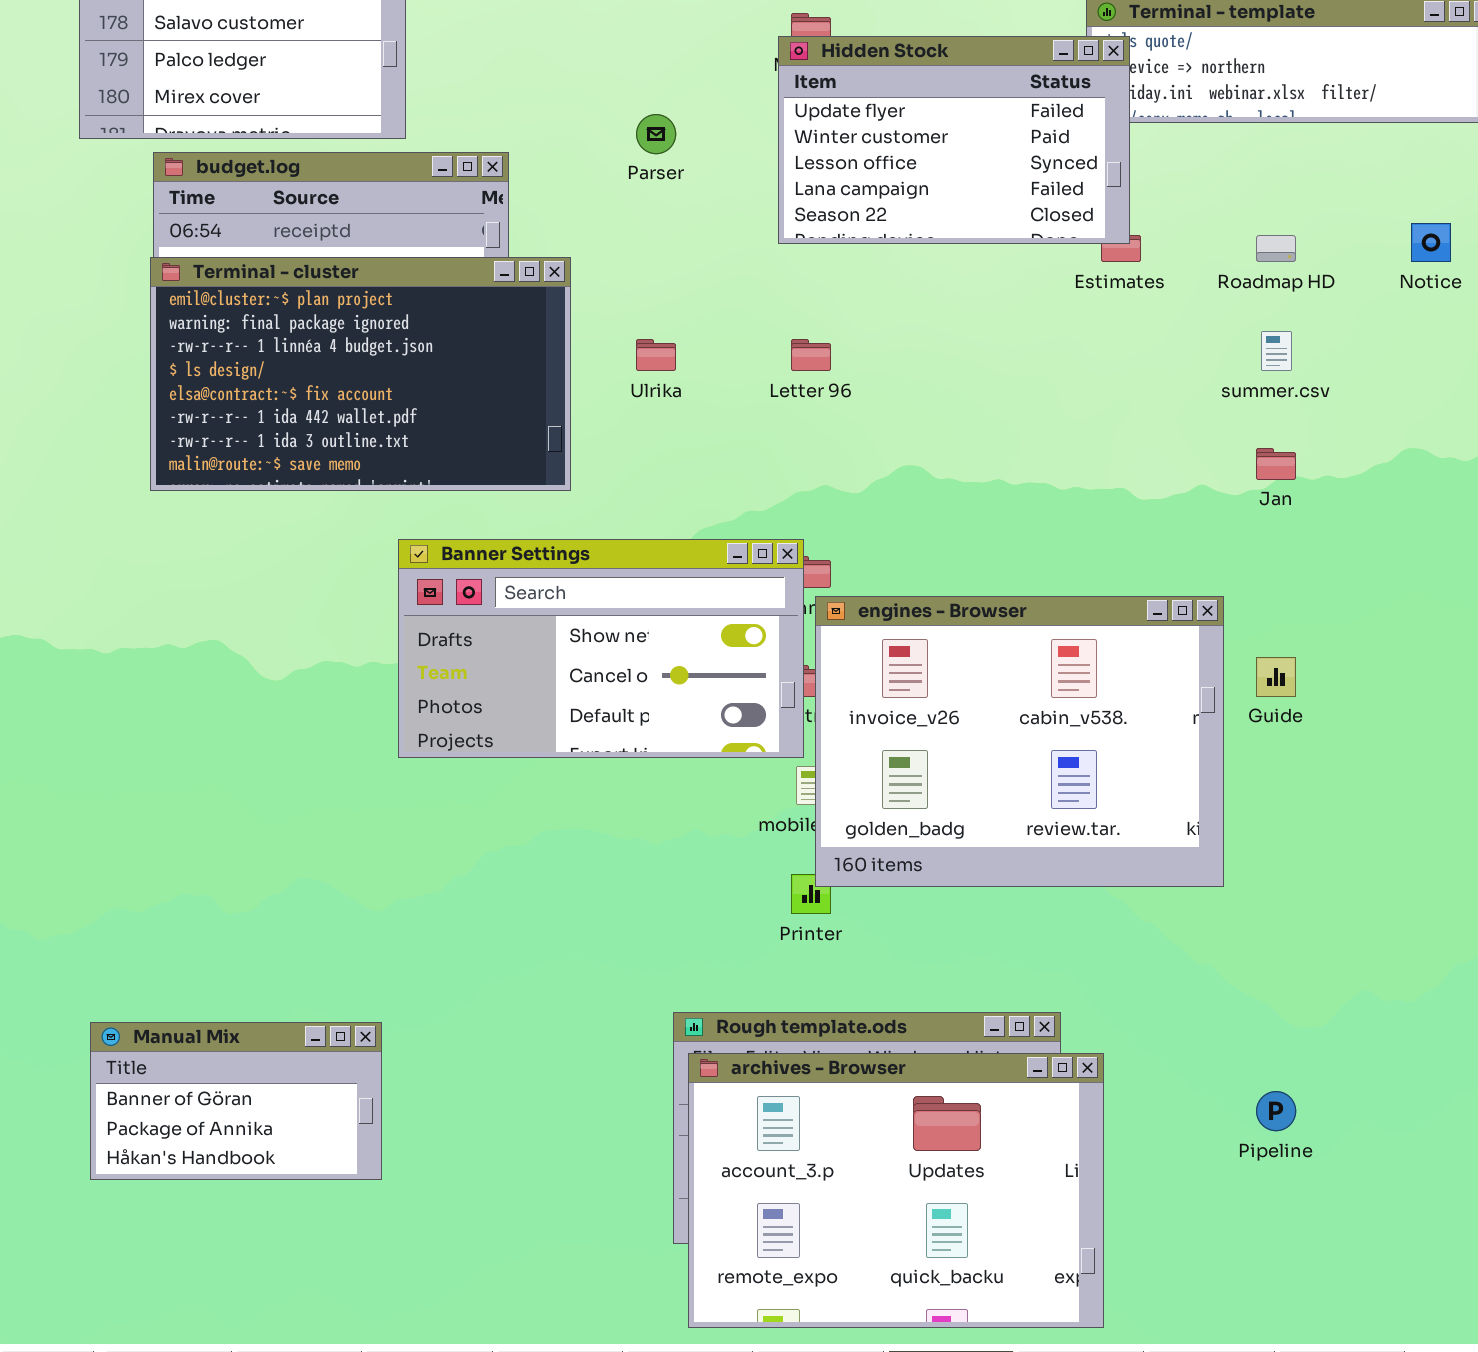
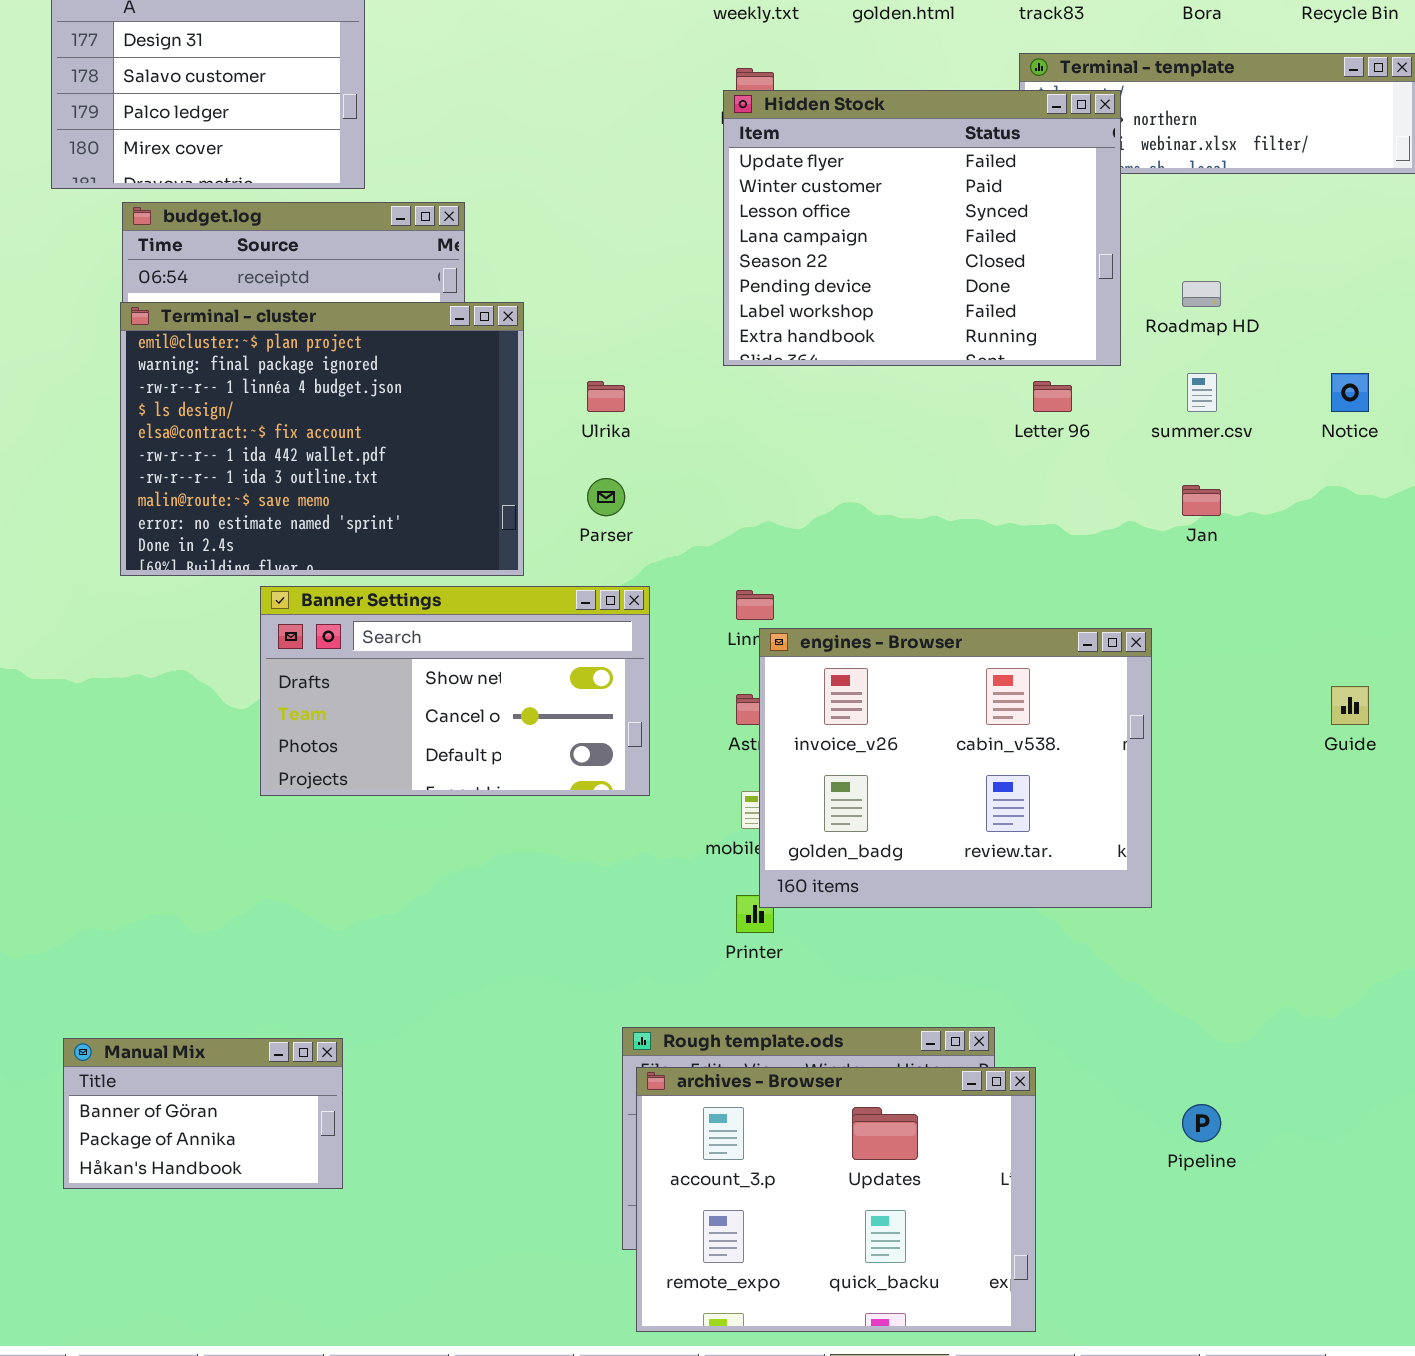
Hidden Stock: [778,36,1130,244] -> [723,90,1121,366], resized
Parser: [636,114,676,154] -> [587,478,625,516], moved
Notice: [1411,223,1451,262] -> [1331,373,1369,412], moved
Terminal - cluster: [150,257,571,491] -> [120,302,524,576], resized
Letter 96: [791,339,831,371] -> [1033,381,1072,412], moved
Banner Settings: [398,539,804,758] -> [260,586,650,796], moved
Guide: [1256,657,1296,697] -> [1331,686,1369,725], moved

